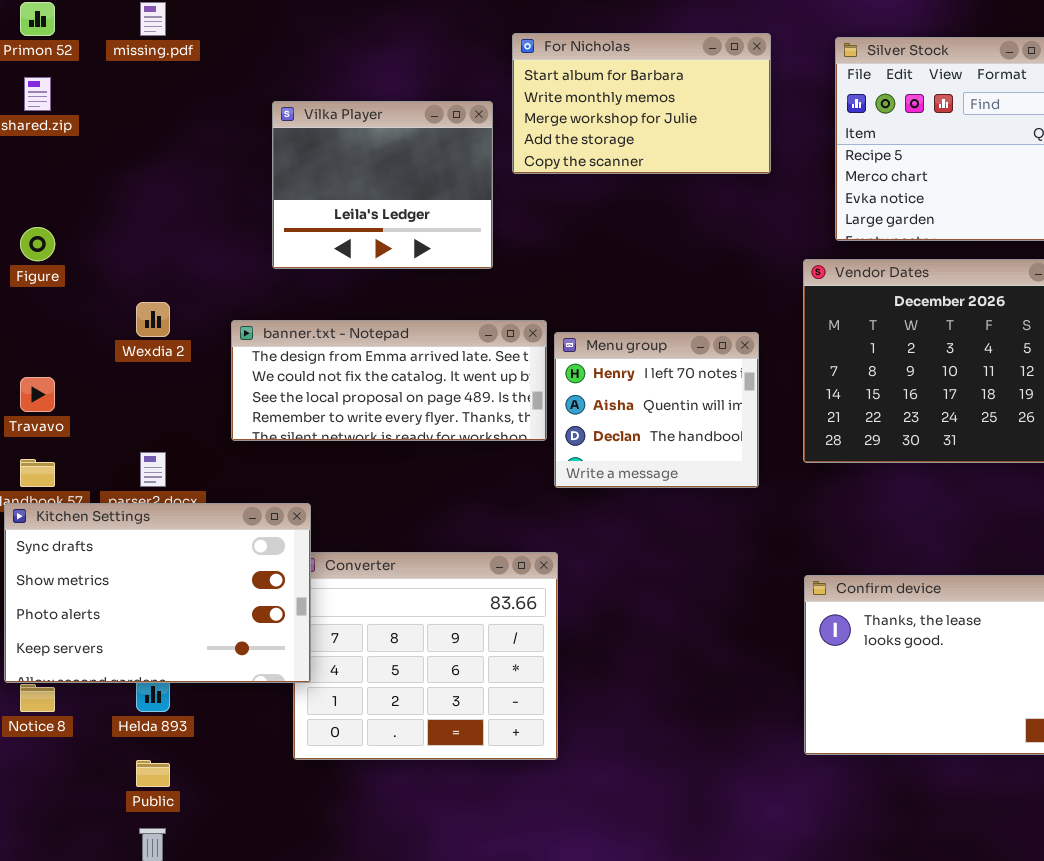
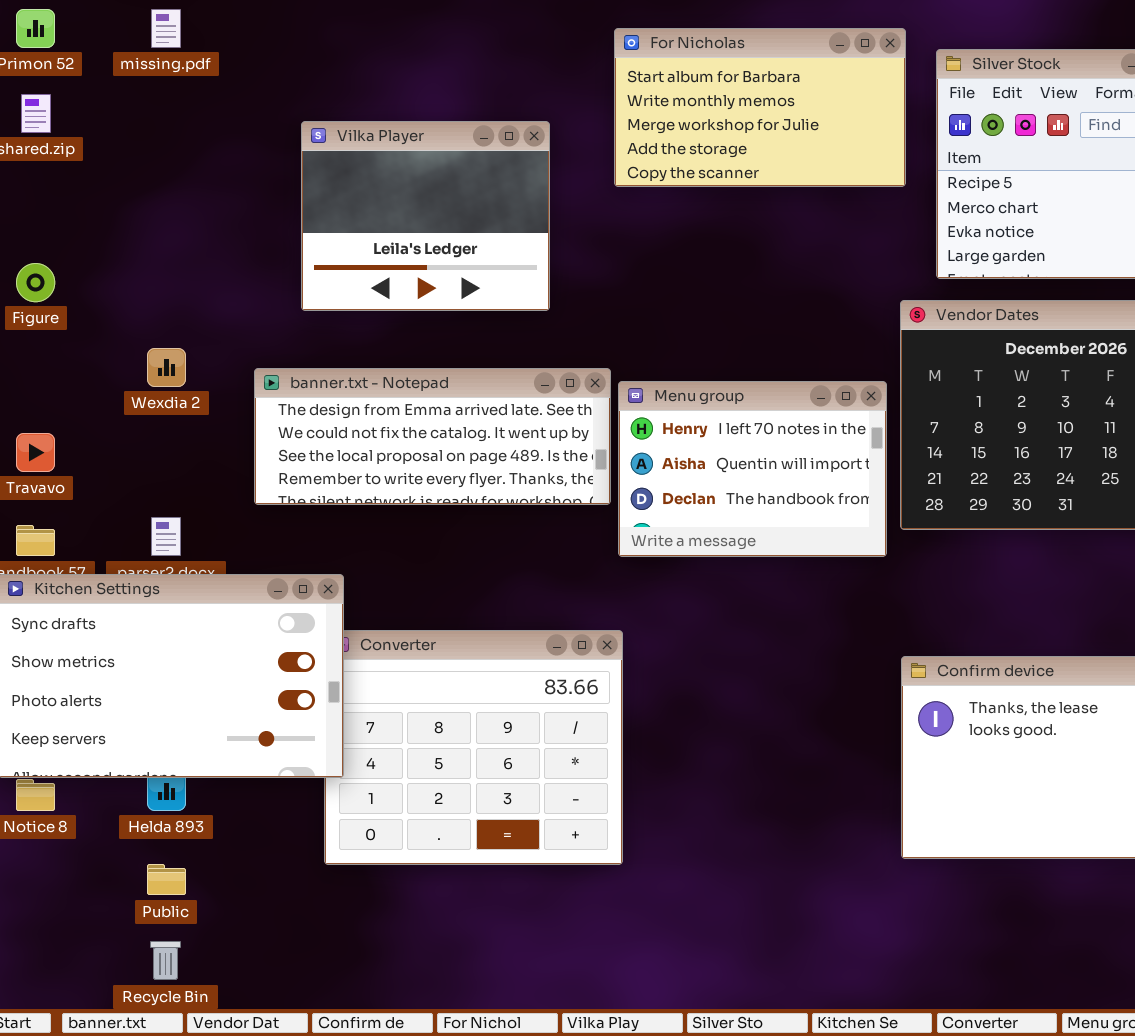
For Nicholas: [512,33,771,174] -> [614,28,906,187], moved
Menu group: [554,332,759,488] -> [618,381,887,557], resized

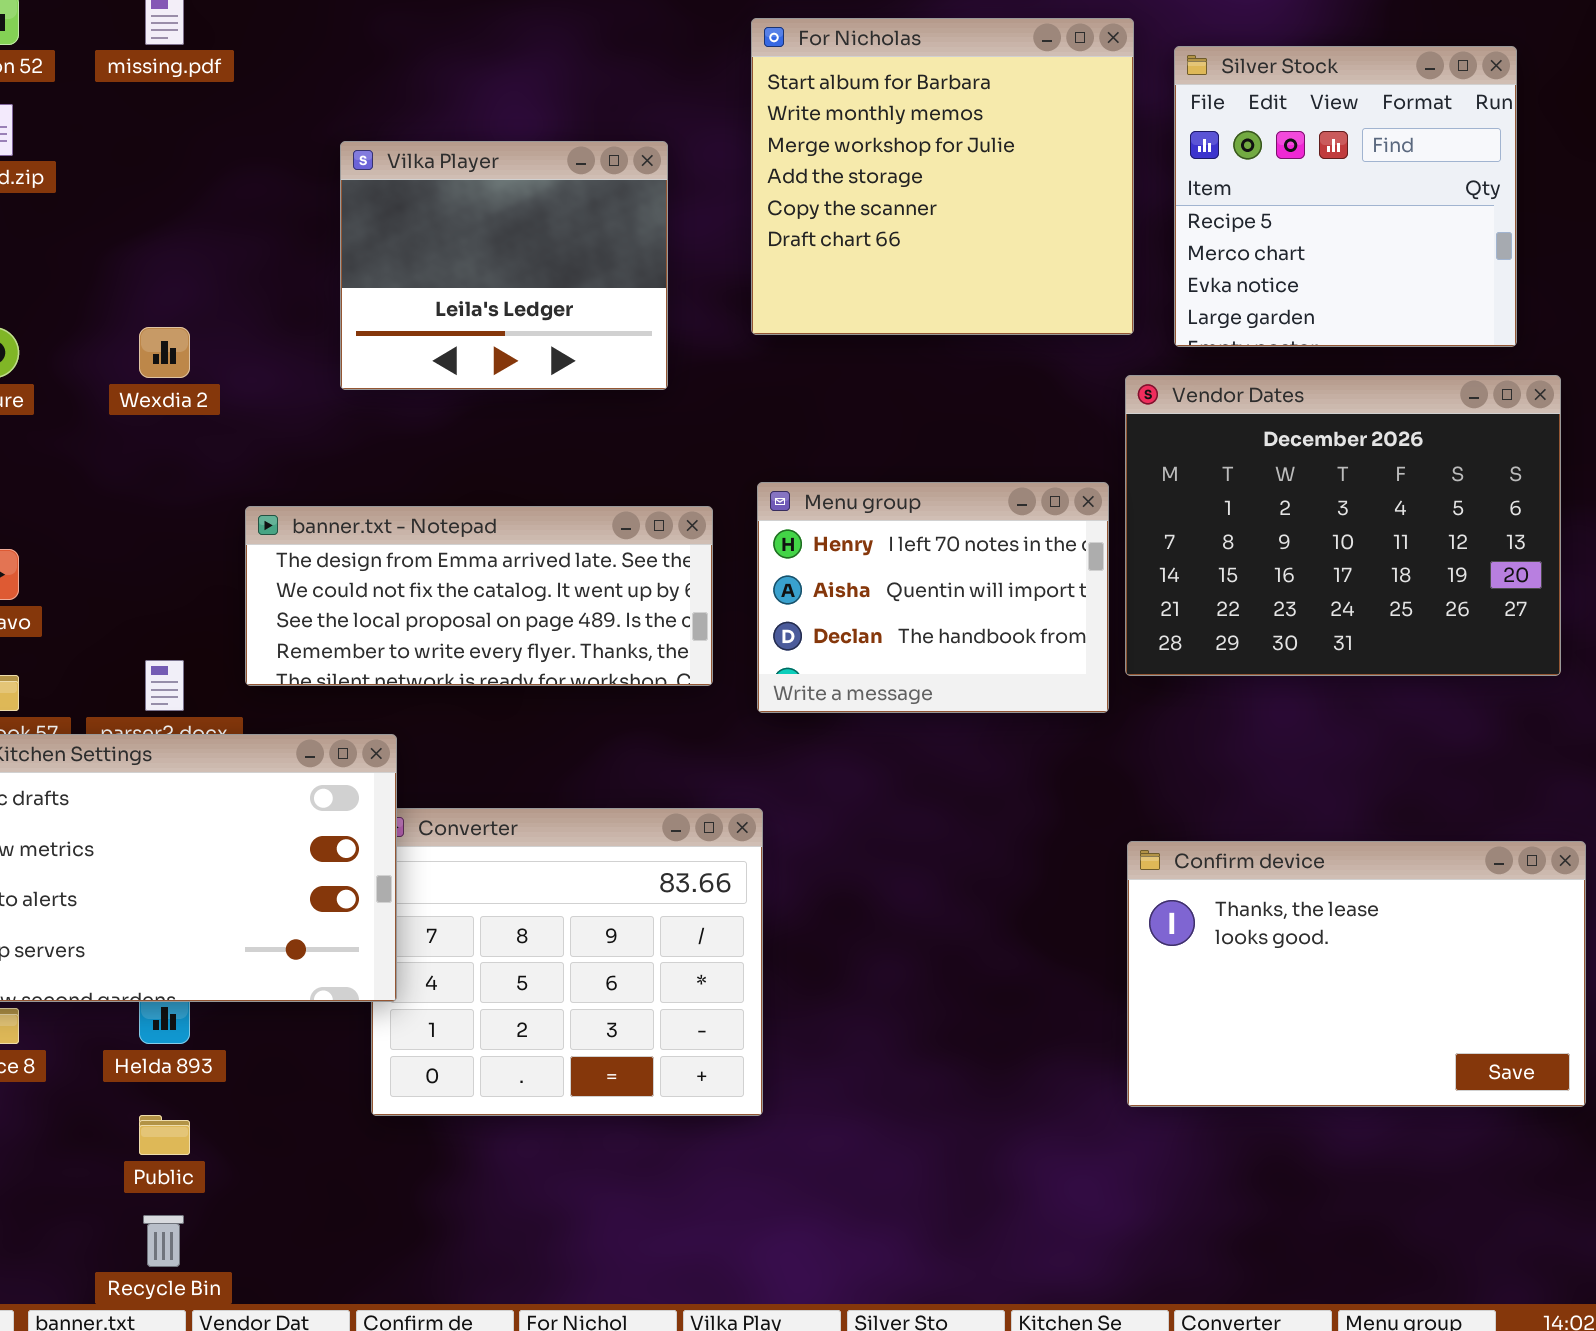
For Nicholas: [614,28,906,187] -> [751,18,1134,335], resized
Wexdia 2: [147,348,186,387] -> [139,327,190,378], moved
banner.txt - Notepad: [254,368,611,505] -> [245,506,713,686], moved

